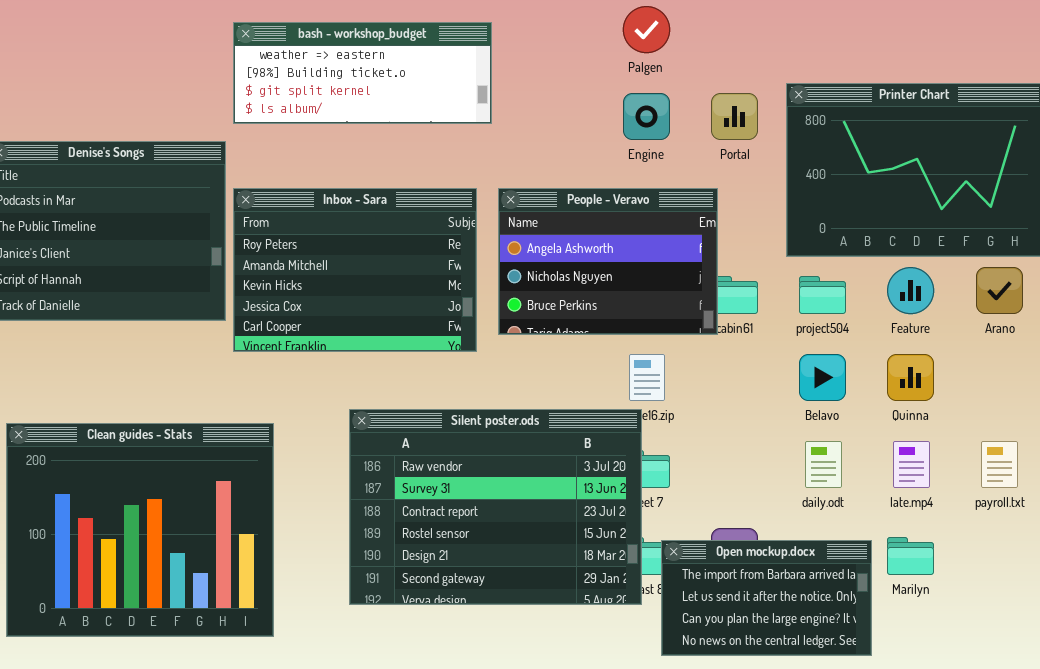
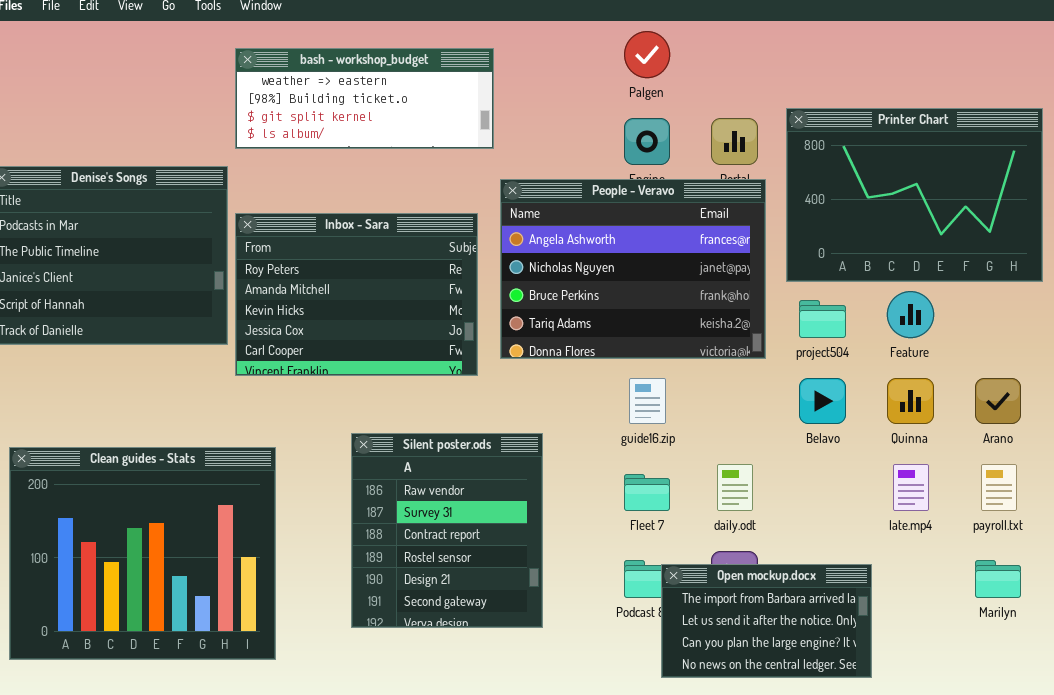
People - Veravo: [498,188,718,335] -> [500,179,766,359], resized
Arano: [976,267,1023,314] -> [975,378,1021,424], moved
Silent poster.ods: [349,409,642,605] -> [351,433,543,628], resized
daily.odt: [805,441,842,488] -> [717,464,753,511], moved
Marilyn: [887,537,934,575] -> [975,560,1021,598], moved

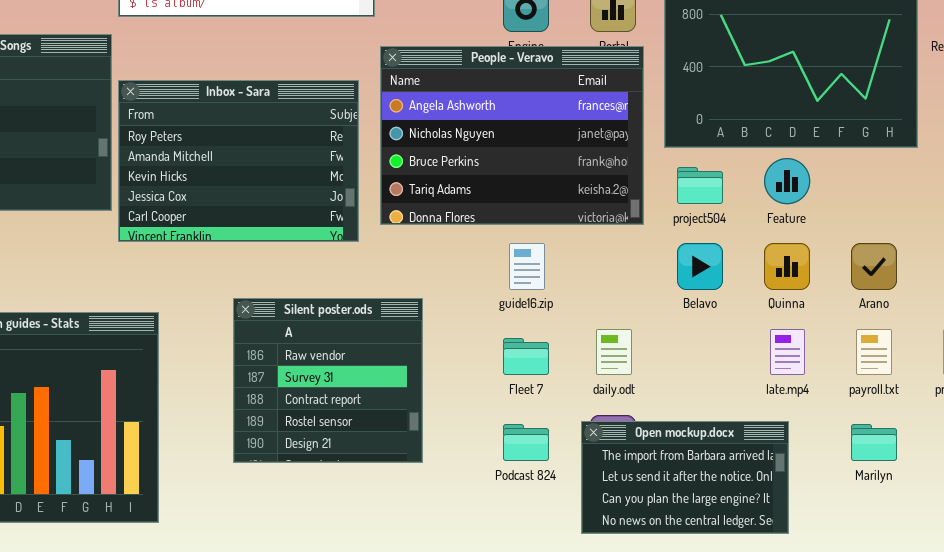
Silent poster.ods: [351,433,543,628] -> [233,298,423,463], resized
Open mockup.docx: [661,564,872,678] -> [581,421,789,534], moved

